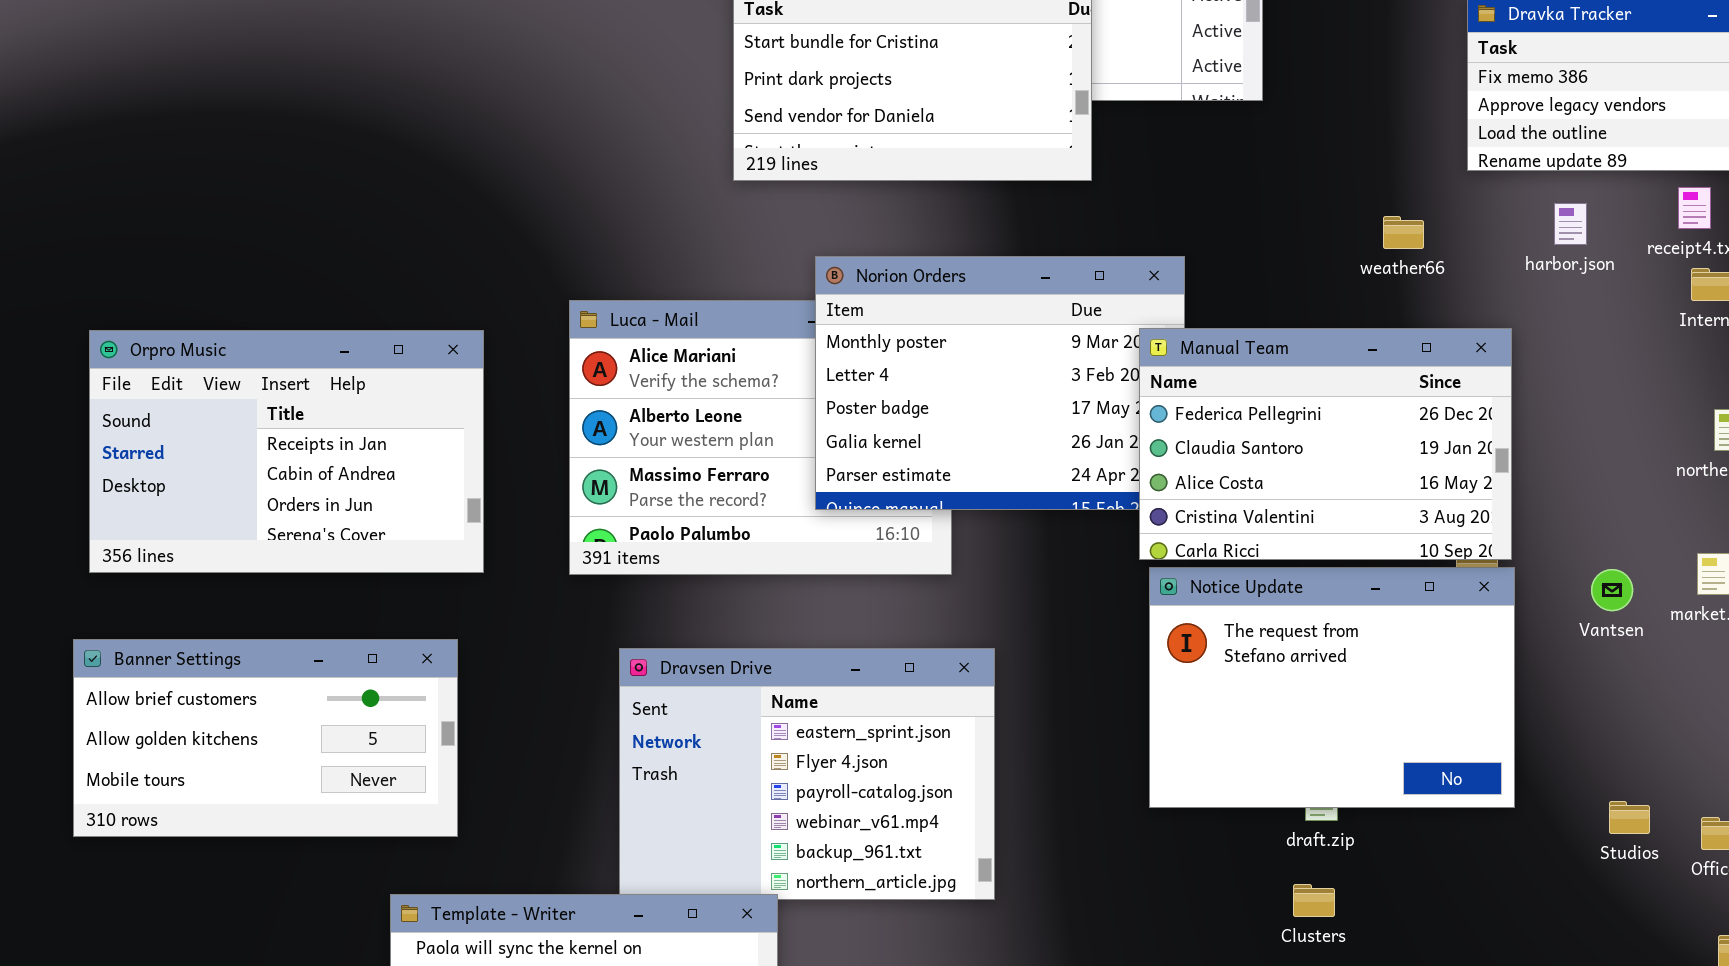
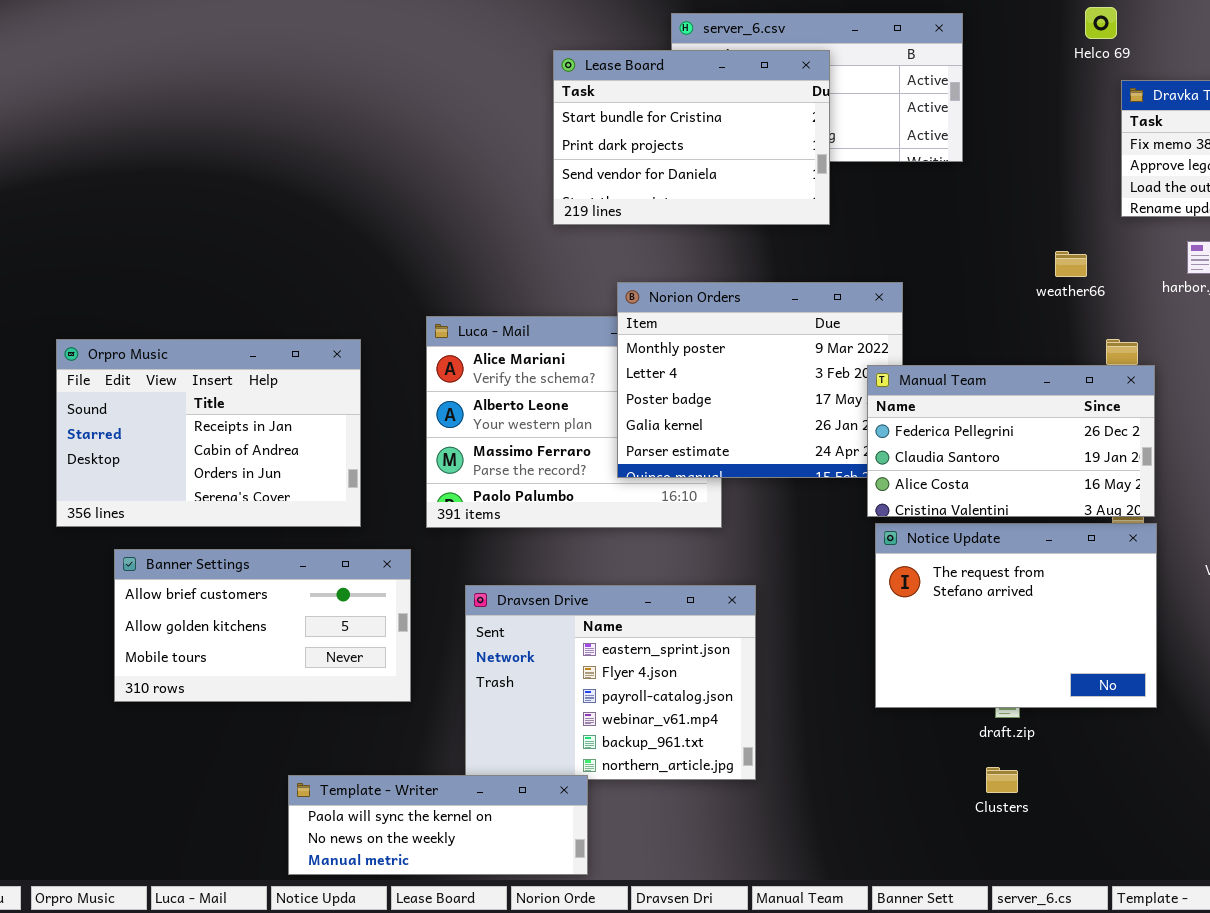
Manual Team: [1139,328,1512,560] -> [867,365,1155,517], resized
Banner Settings: [73,639,458,837] -> [114,549,411,702], moved

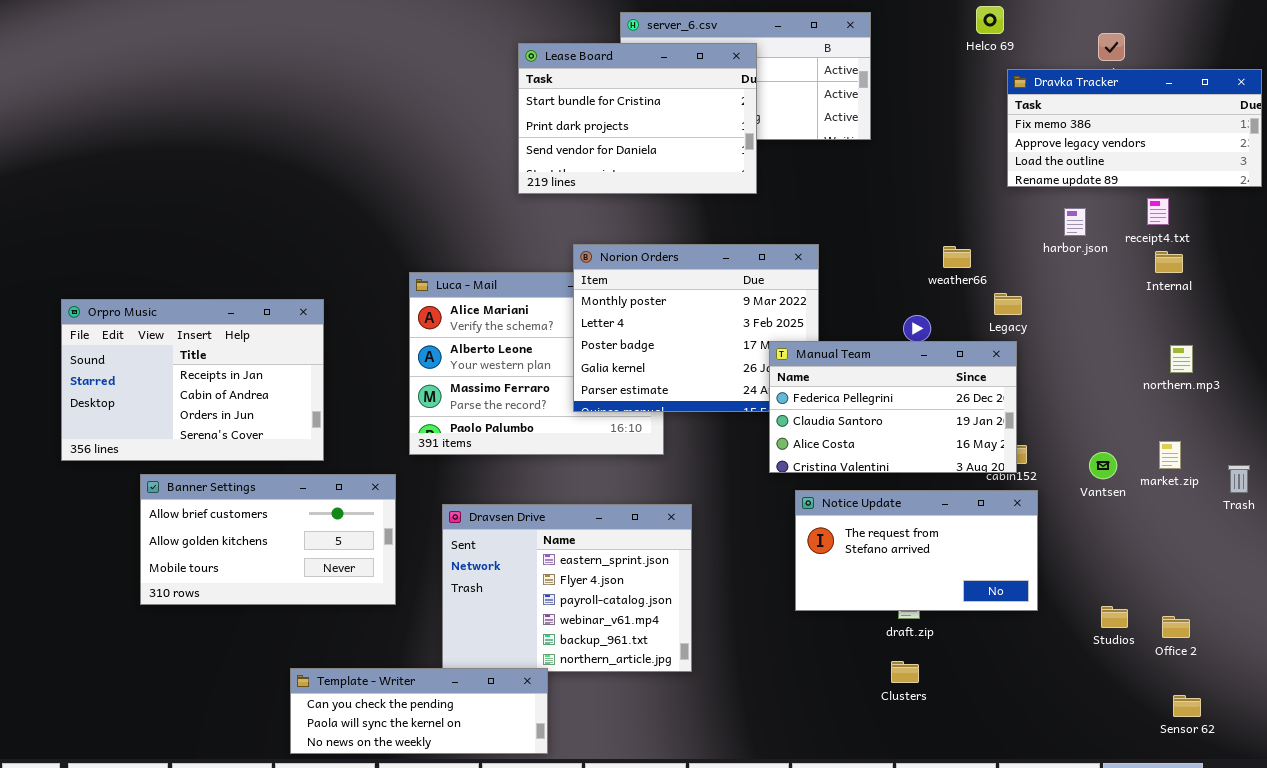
weather66: [1055,251,1087,277] -> [943,246,971,268], moved
Orpro Music: [56,339,361,527] -> [61,299,324,461], moved
Manual Team: [867,365,1155,517] -> [769,341,1017,473], moved
Notice Update: [875,523,1157,708] -> [795,490,1038,611], resized
Template - Writer: [288,775,588,875] -> [290,668,548,754], scrolled up 1 row

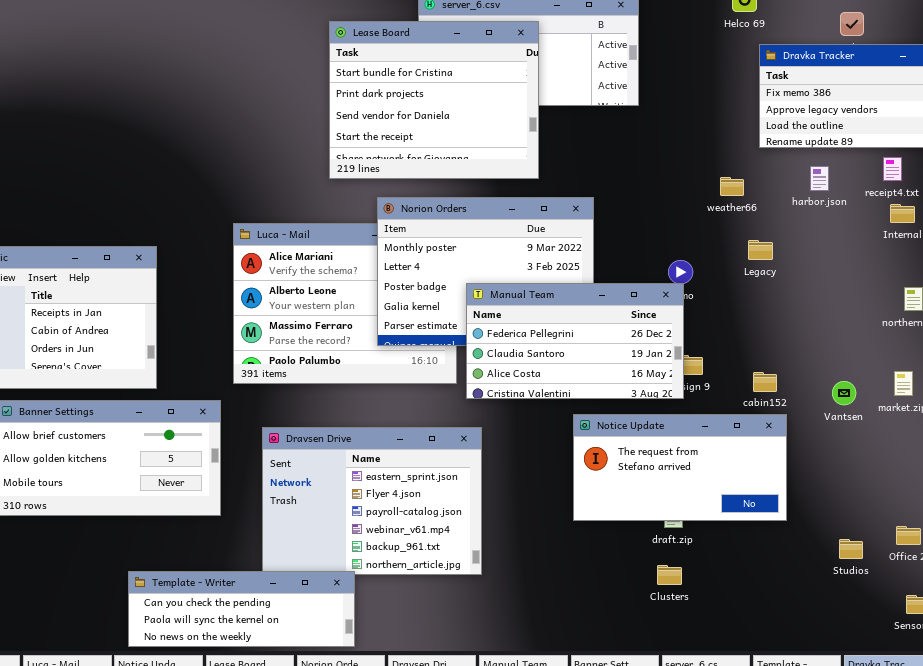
Lease Board: [518,43,757,194] -> [329,21,539,179], resized
weather66: [943,246,971,268] -> [720,177,744,196], moved
Manual Team: [769,341,1017,473] -> [466,283,684,399], moved
Studios: [1101,606,1128,628] -> [839,539,863,559], moved

